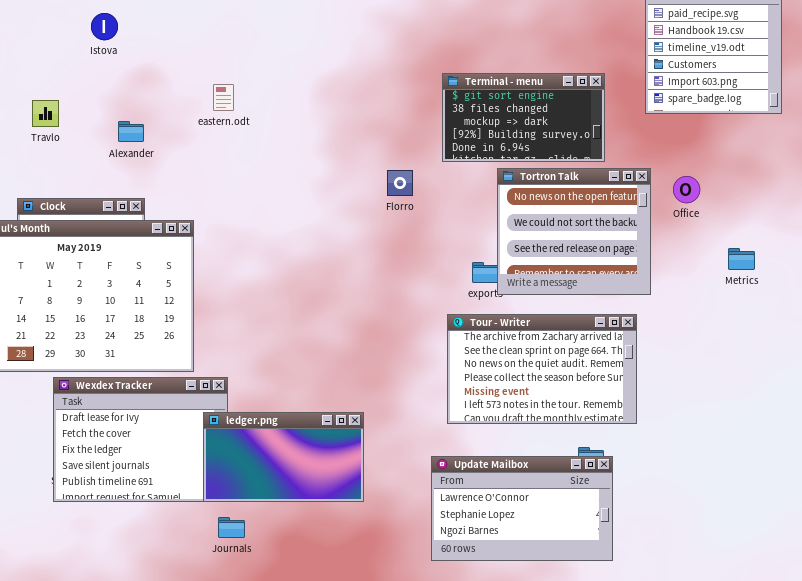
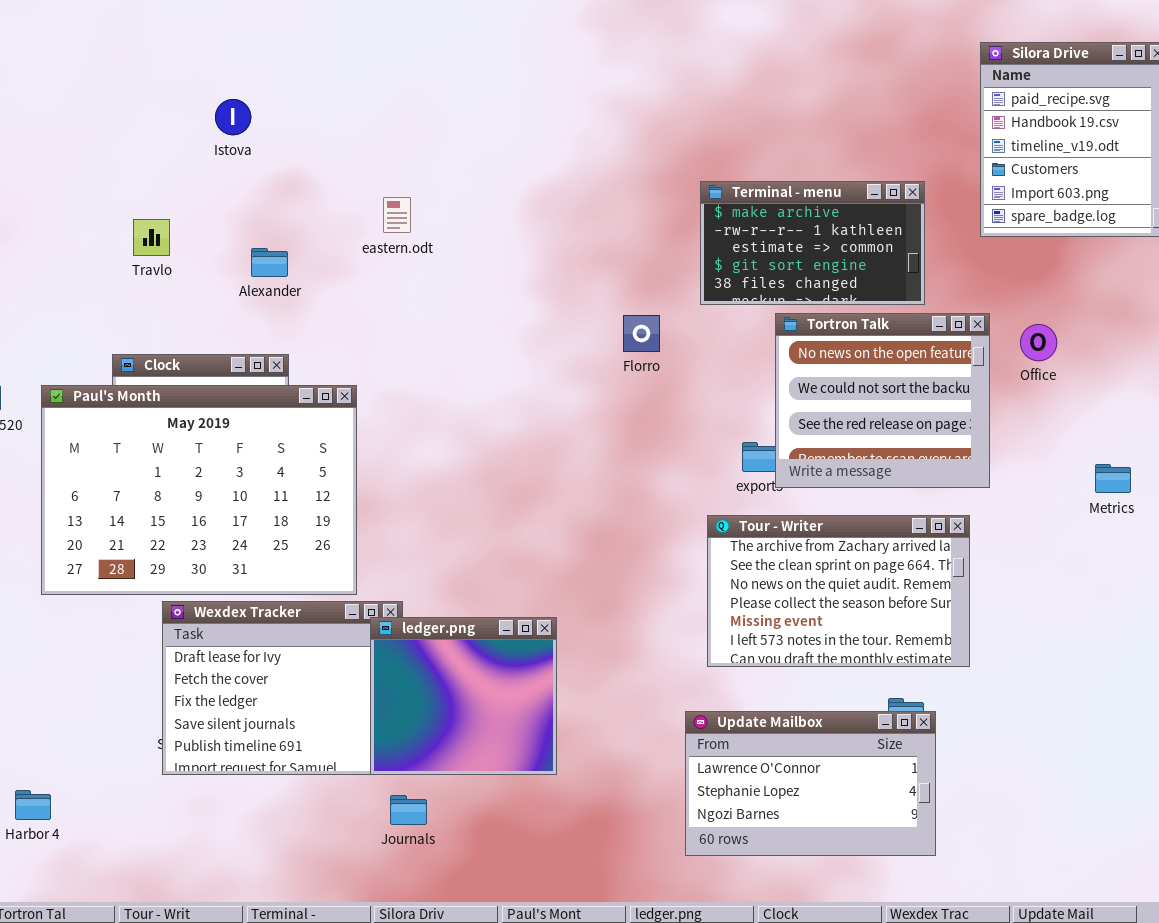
Terminal - menu: [442,73,605,162] -> [700,181,925,305], scrolled up 3 rows
Metrics: [728,248,755,270] -> [1095,464,1131,493], moved
ledger.png: [203,412,364,502] -> [370,617,557,775], resized

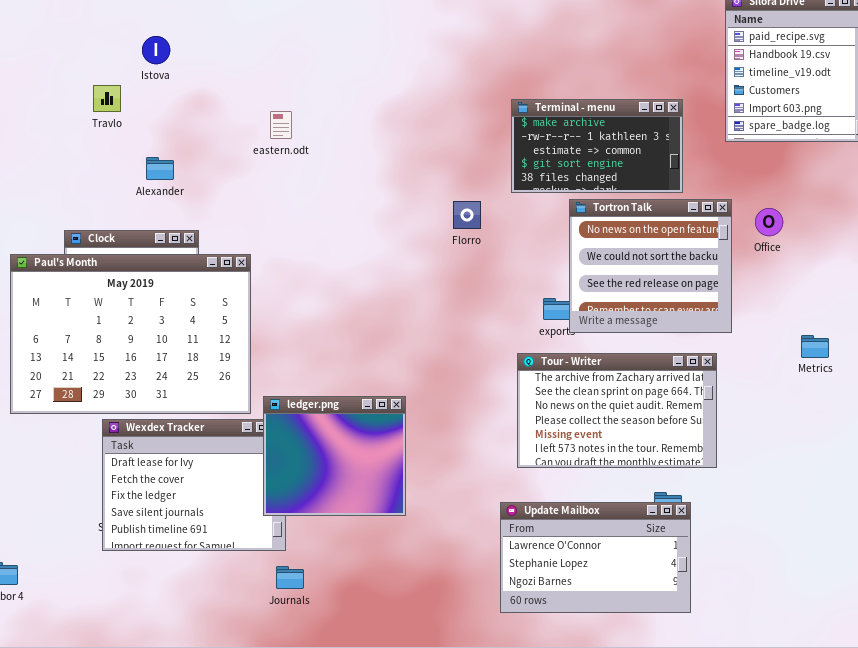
Travlo: [133,219,170,256] -> [93,85,121,112], moved
Alexander: [251,248,288,277] -> [146,157,174,180], moved
Metrics: [1095,464,1131,493] -> [801,335,829,358], moved
ledger.png: [370,617,557,775] -> [263,396,406,516], moved

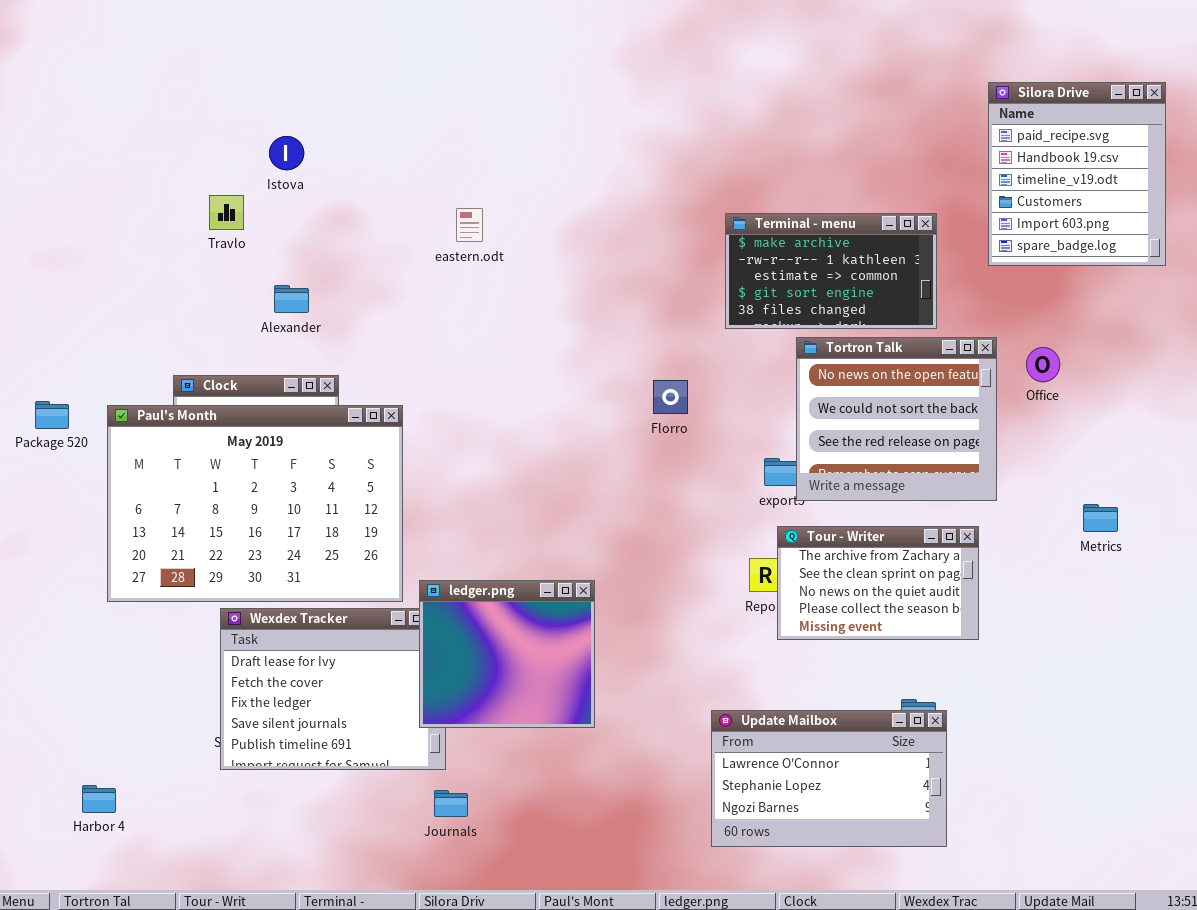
eastern.odt: [270,111,292,139] -> [456,208,483,242], moved
Florro: [453,201,481,229] -> [653,380,688,414], moved
Tour - Writer: [517,353,717,468] -> [777,526,979,640], resized

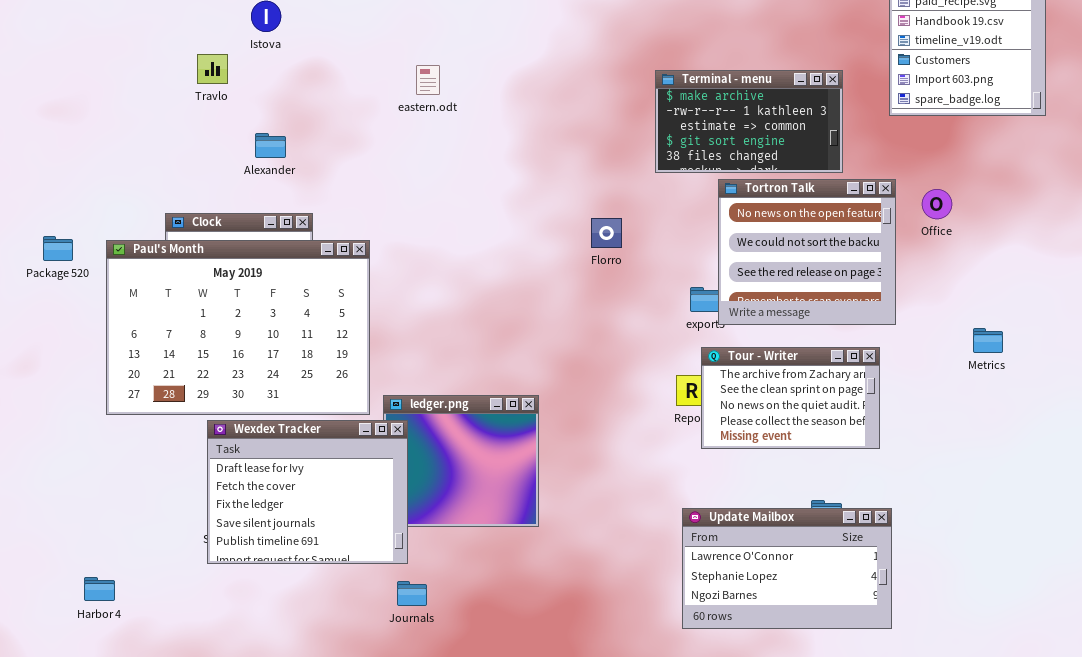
Wexdex Tracker: [220,608,446,770] -> [207,420,408,564], raised
Update Mailbox: [711,710,947,847] -> [682,508,892,629], moved

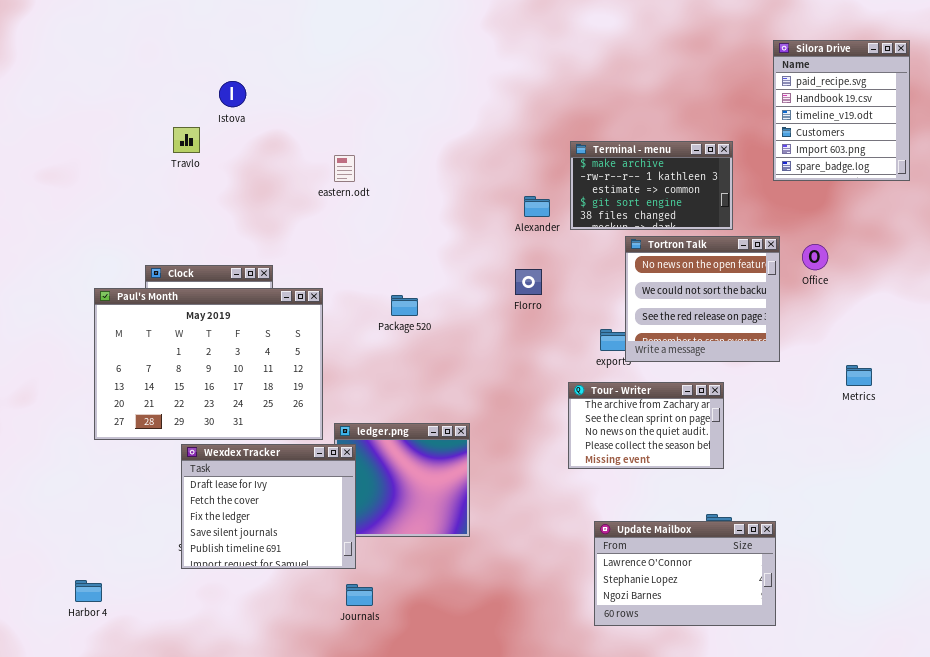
eastern.odt: [416,65,440,95] -> [334,155,355,182], moved
Alexander: [255,133,286,158] -> [524,196,550,217], moved
Package 520: [43,236,73,261] -> [391,295,418,316], moved
Tour - Writer: [701,347,880,449] -> [568,382,724,469], moved

